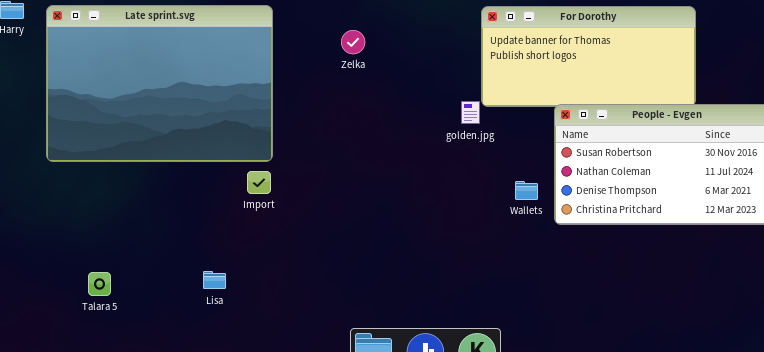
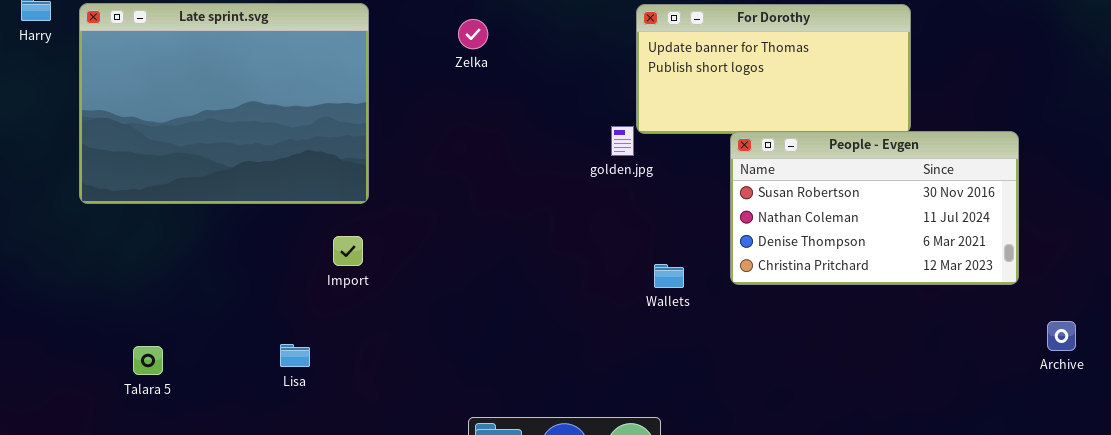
Zelka: [341,30,365,54] -> [458,19,488,49], moved
Import: [247,171,271,194] -> [333,236,363,266], moved
Wallets: [515,181,538,200] -> [654,264,684,288], moved

